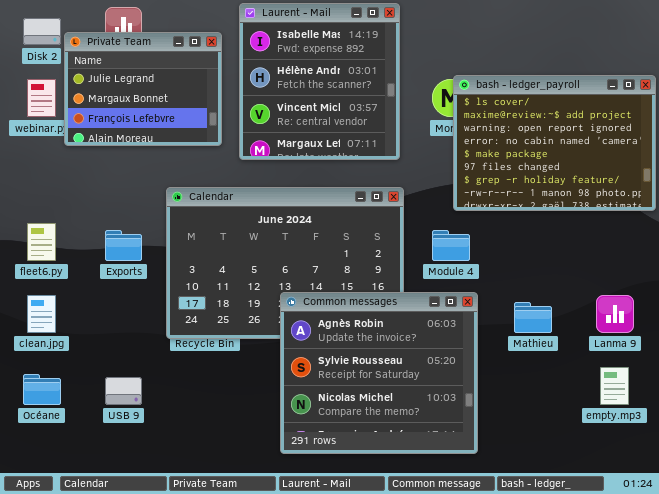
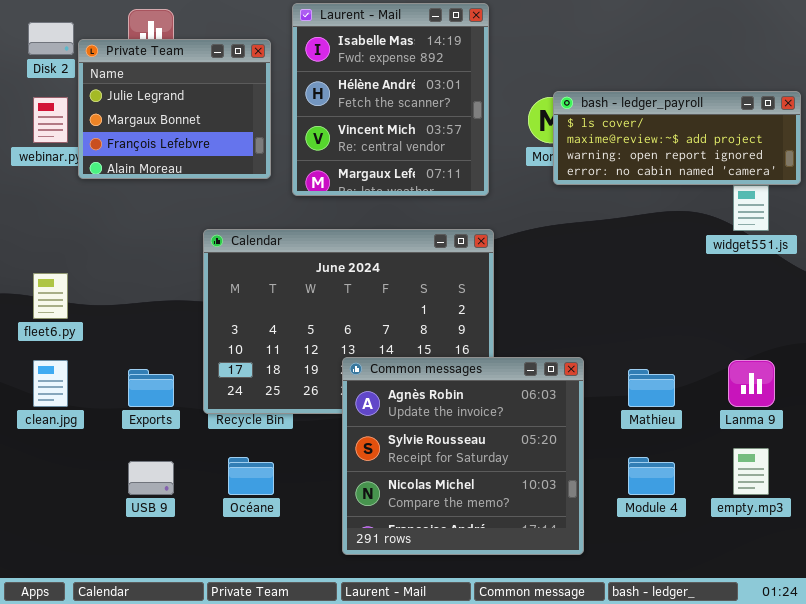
bash - ledger_payroll: [453,75,656,211] -> [553,91,801,185], resized
Exports: [105,230,142,261] -> [128,369,174,407], moved
Module 4: [432,230,470,261] -> [628,457,675,495], moved
Océane: [23,374,61,405] -> [228,457,274,495], moved

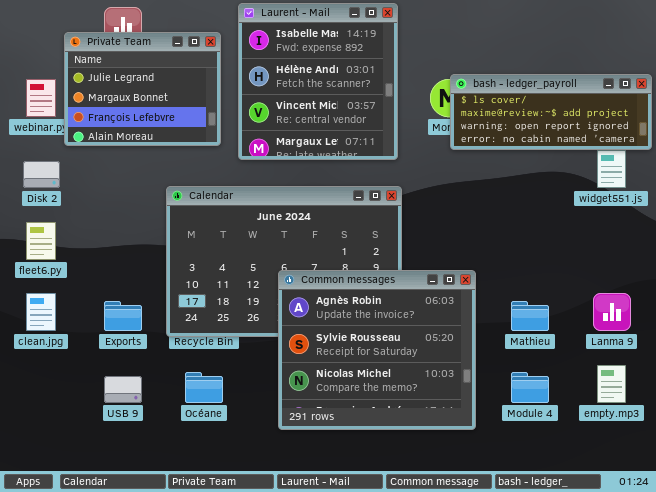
Disk 2: [28,22,74,55] -> [23,161,60,188], moved
Common messages: [342,357,584,555] -> [278,270,476,430], moved

